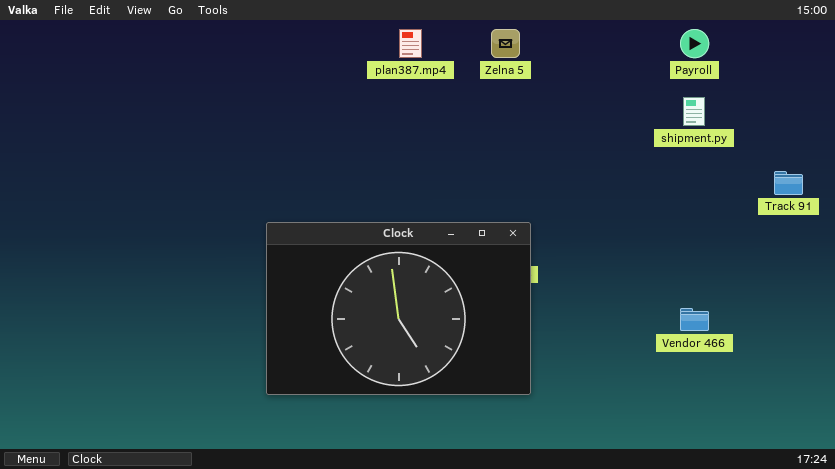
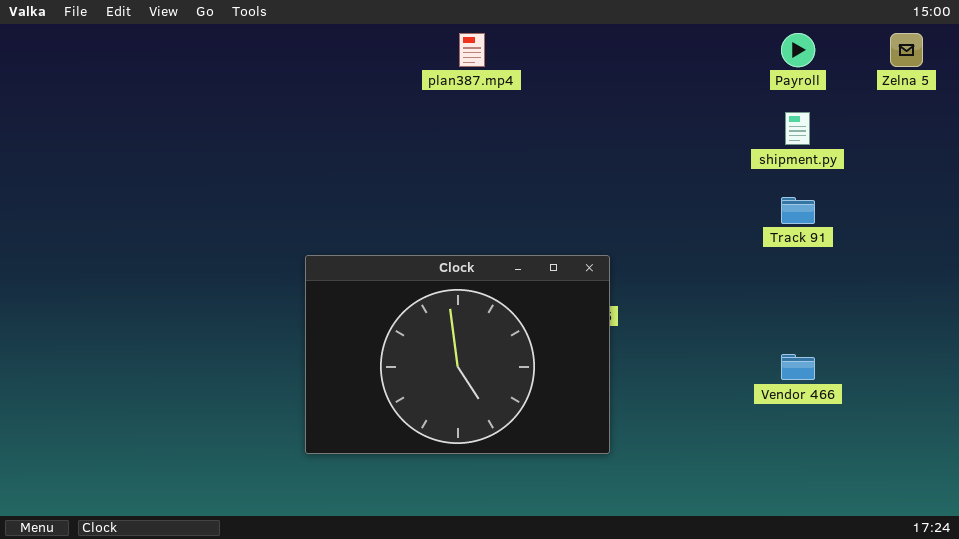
Zelna 5: [491,29,520,58] -> [890,33,923,67], moved
Track 91: [774,171,803,195] -> [781,197,815,224], moved

